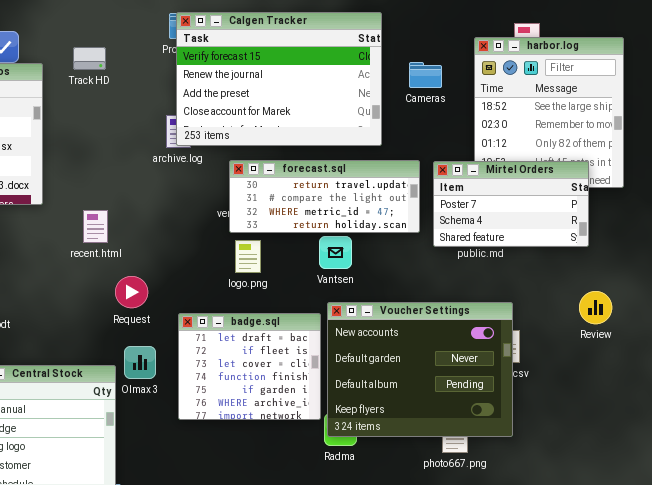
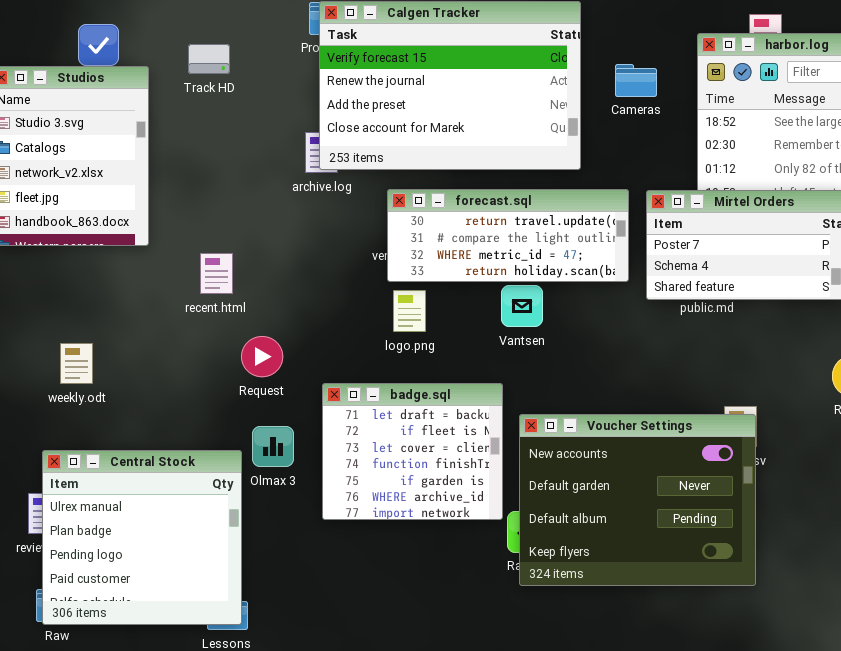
Voucher Settings: [327,302,513,437] -> [519,414,756,586], moved

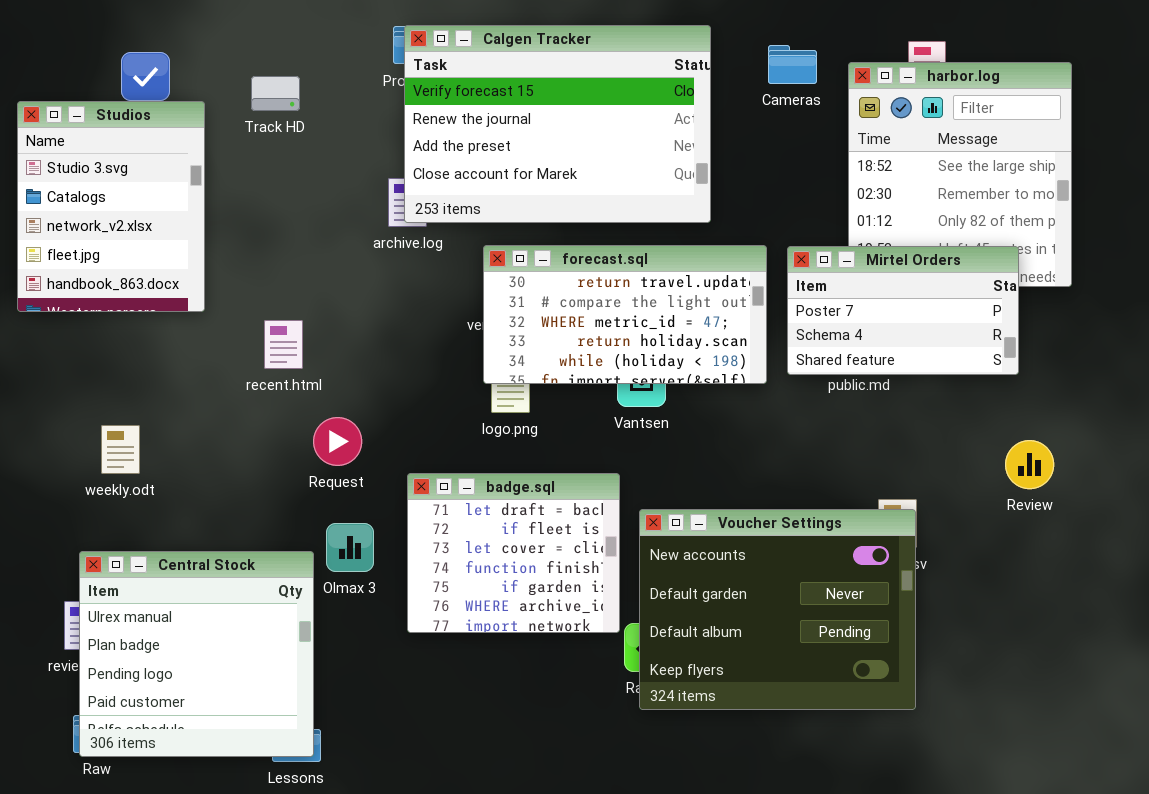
Cameras: [615,64,657,97] -> [768,45,817,84], moved
forecast.sql: [387,189,629,282] -> [483,245,767,384], resized

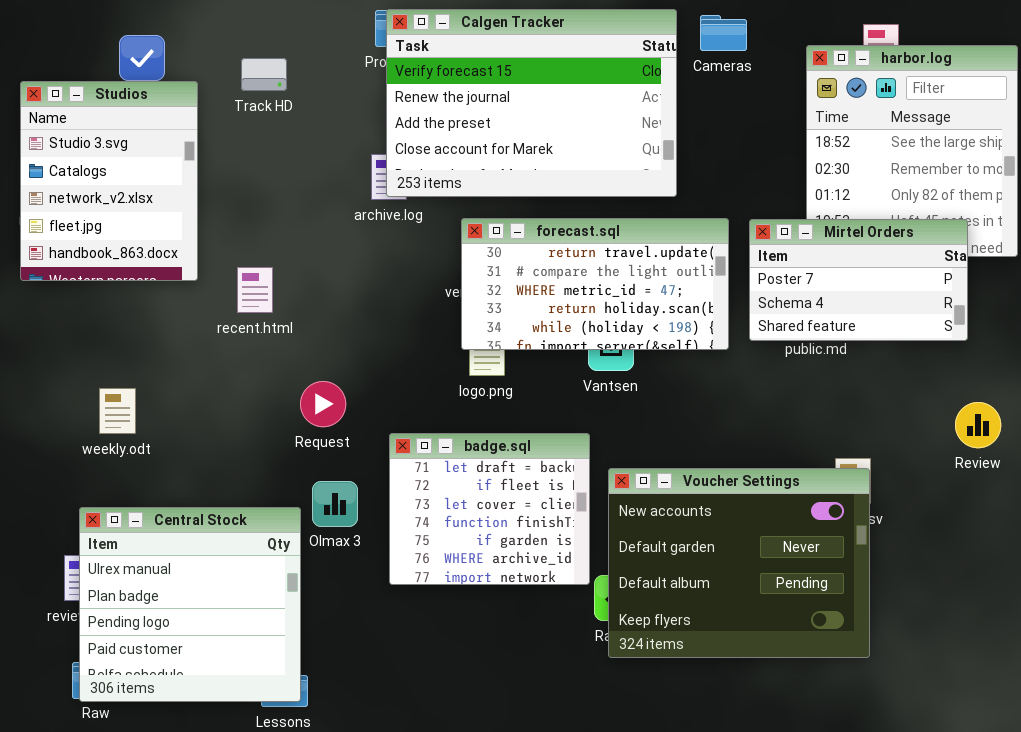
Cameras: [768,45,817,84] -> [700,15,747,51], moved
recent.html: [264,320,303,369] -> [237,267,273,313], moved

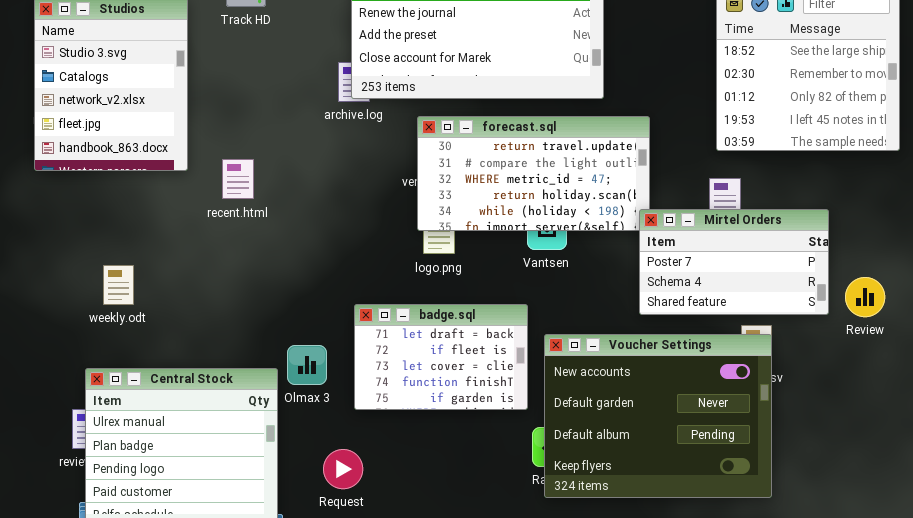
Mirtel Orders: [749,219,968,341] -> [639,209,829,315], moved
Request: [300,381,346,427] -> [323,449,363,489], moved
badge.sql: [389,433,590,585] -> [354,304,528,410], resized

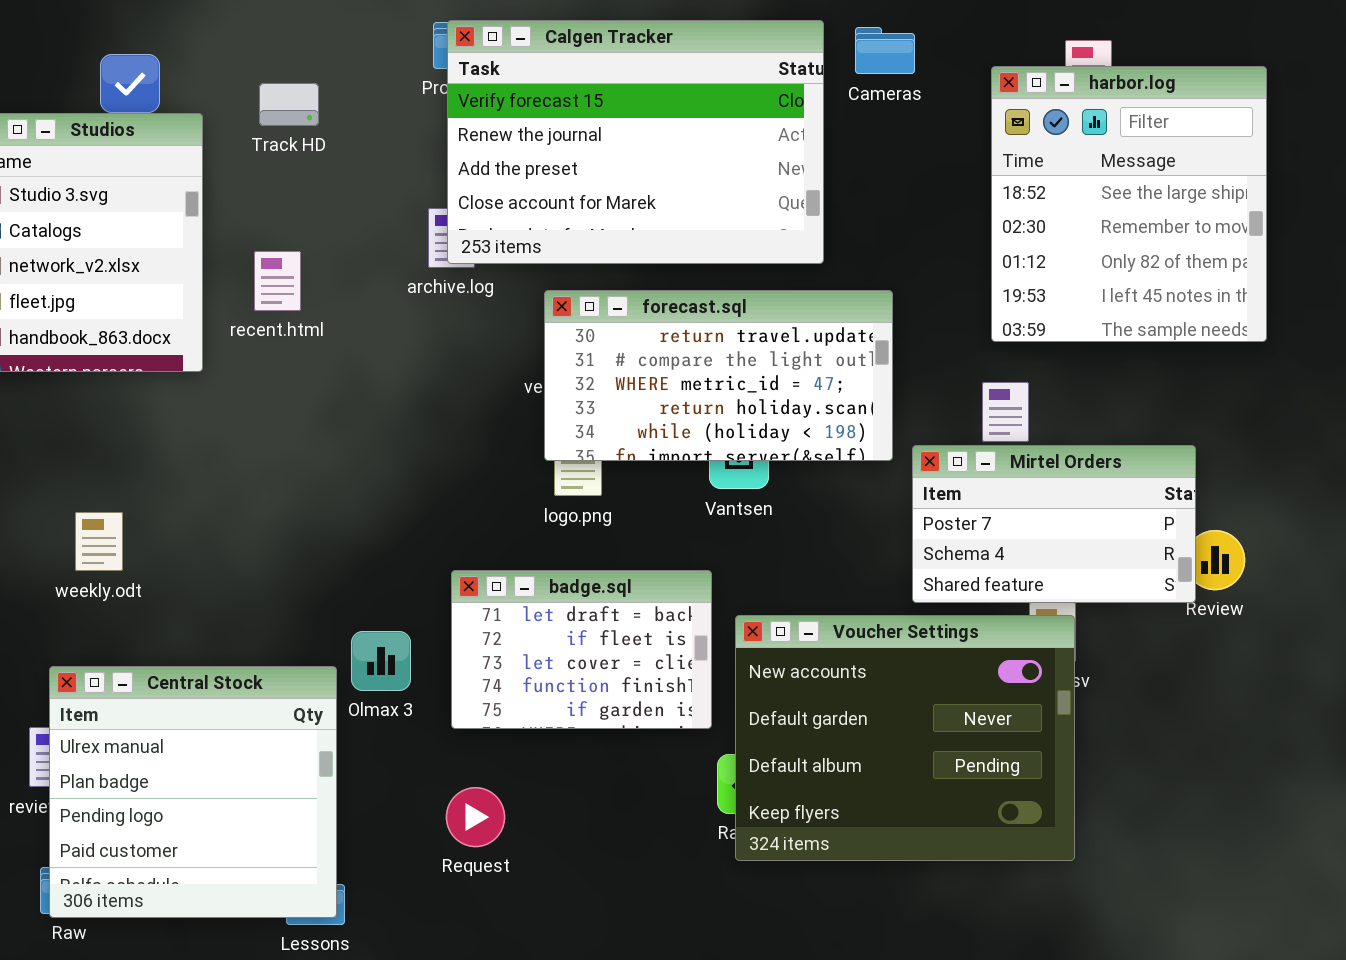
recent.html: [222,159,254,199] -> [254,251,301,311], moved
Mirtel Orders: [639,209,829,315] -> [912,445,1196,603], moved
Request: [323,449,363,489] -> [446,787,505,847], moved

